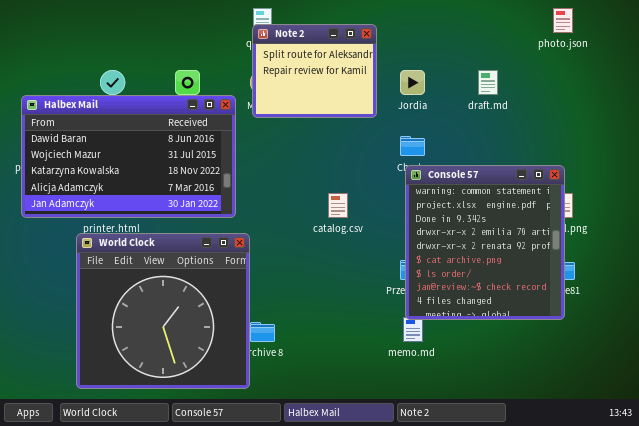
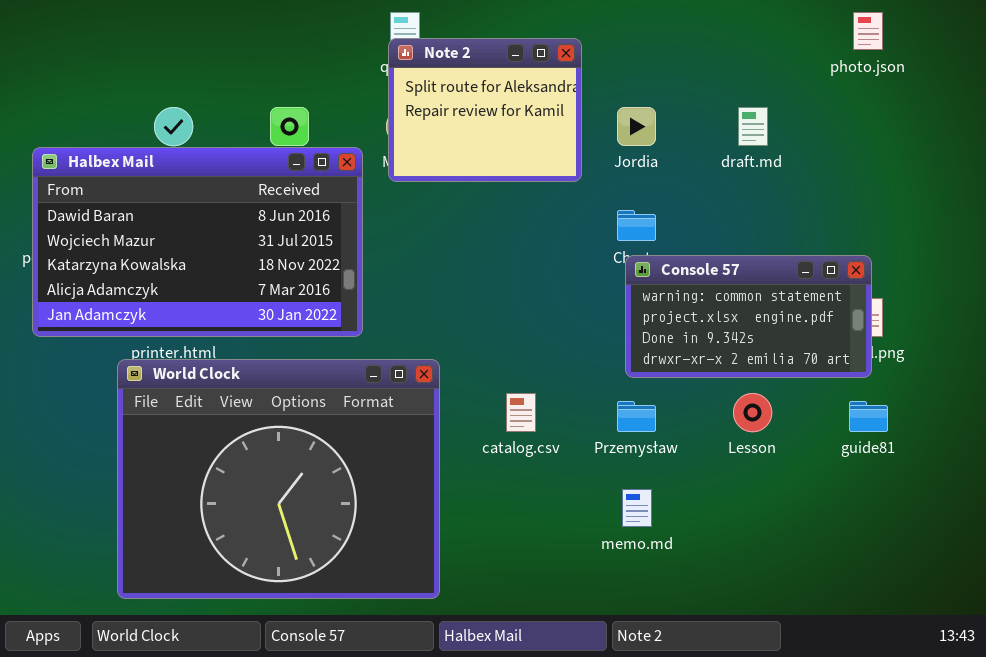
Console 57: [405,165,565,320] -> [625,255,872,378], resized
catalog.csv: [328,193,348,218] -> [506,393,536,432], moved
World Clock: [76,233,250,389] -> [117,359,440,599], resized

